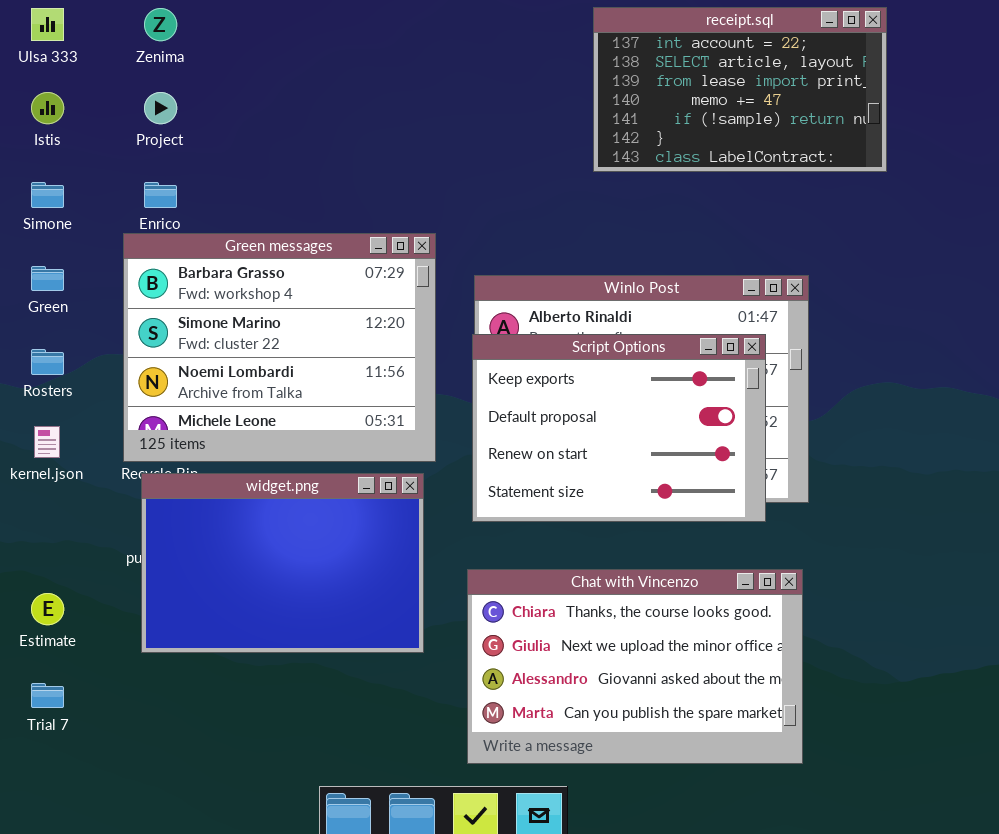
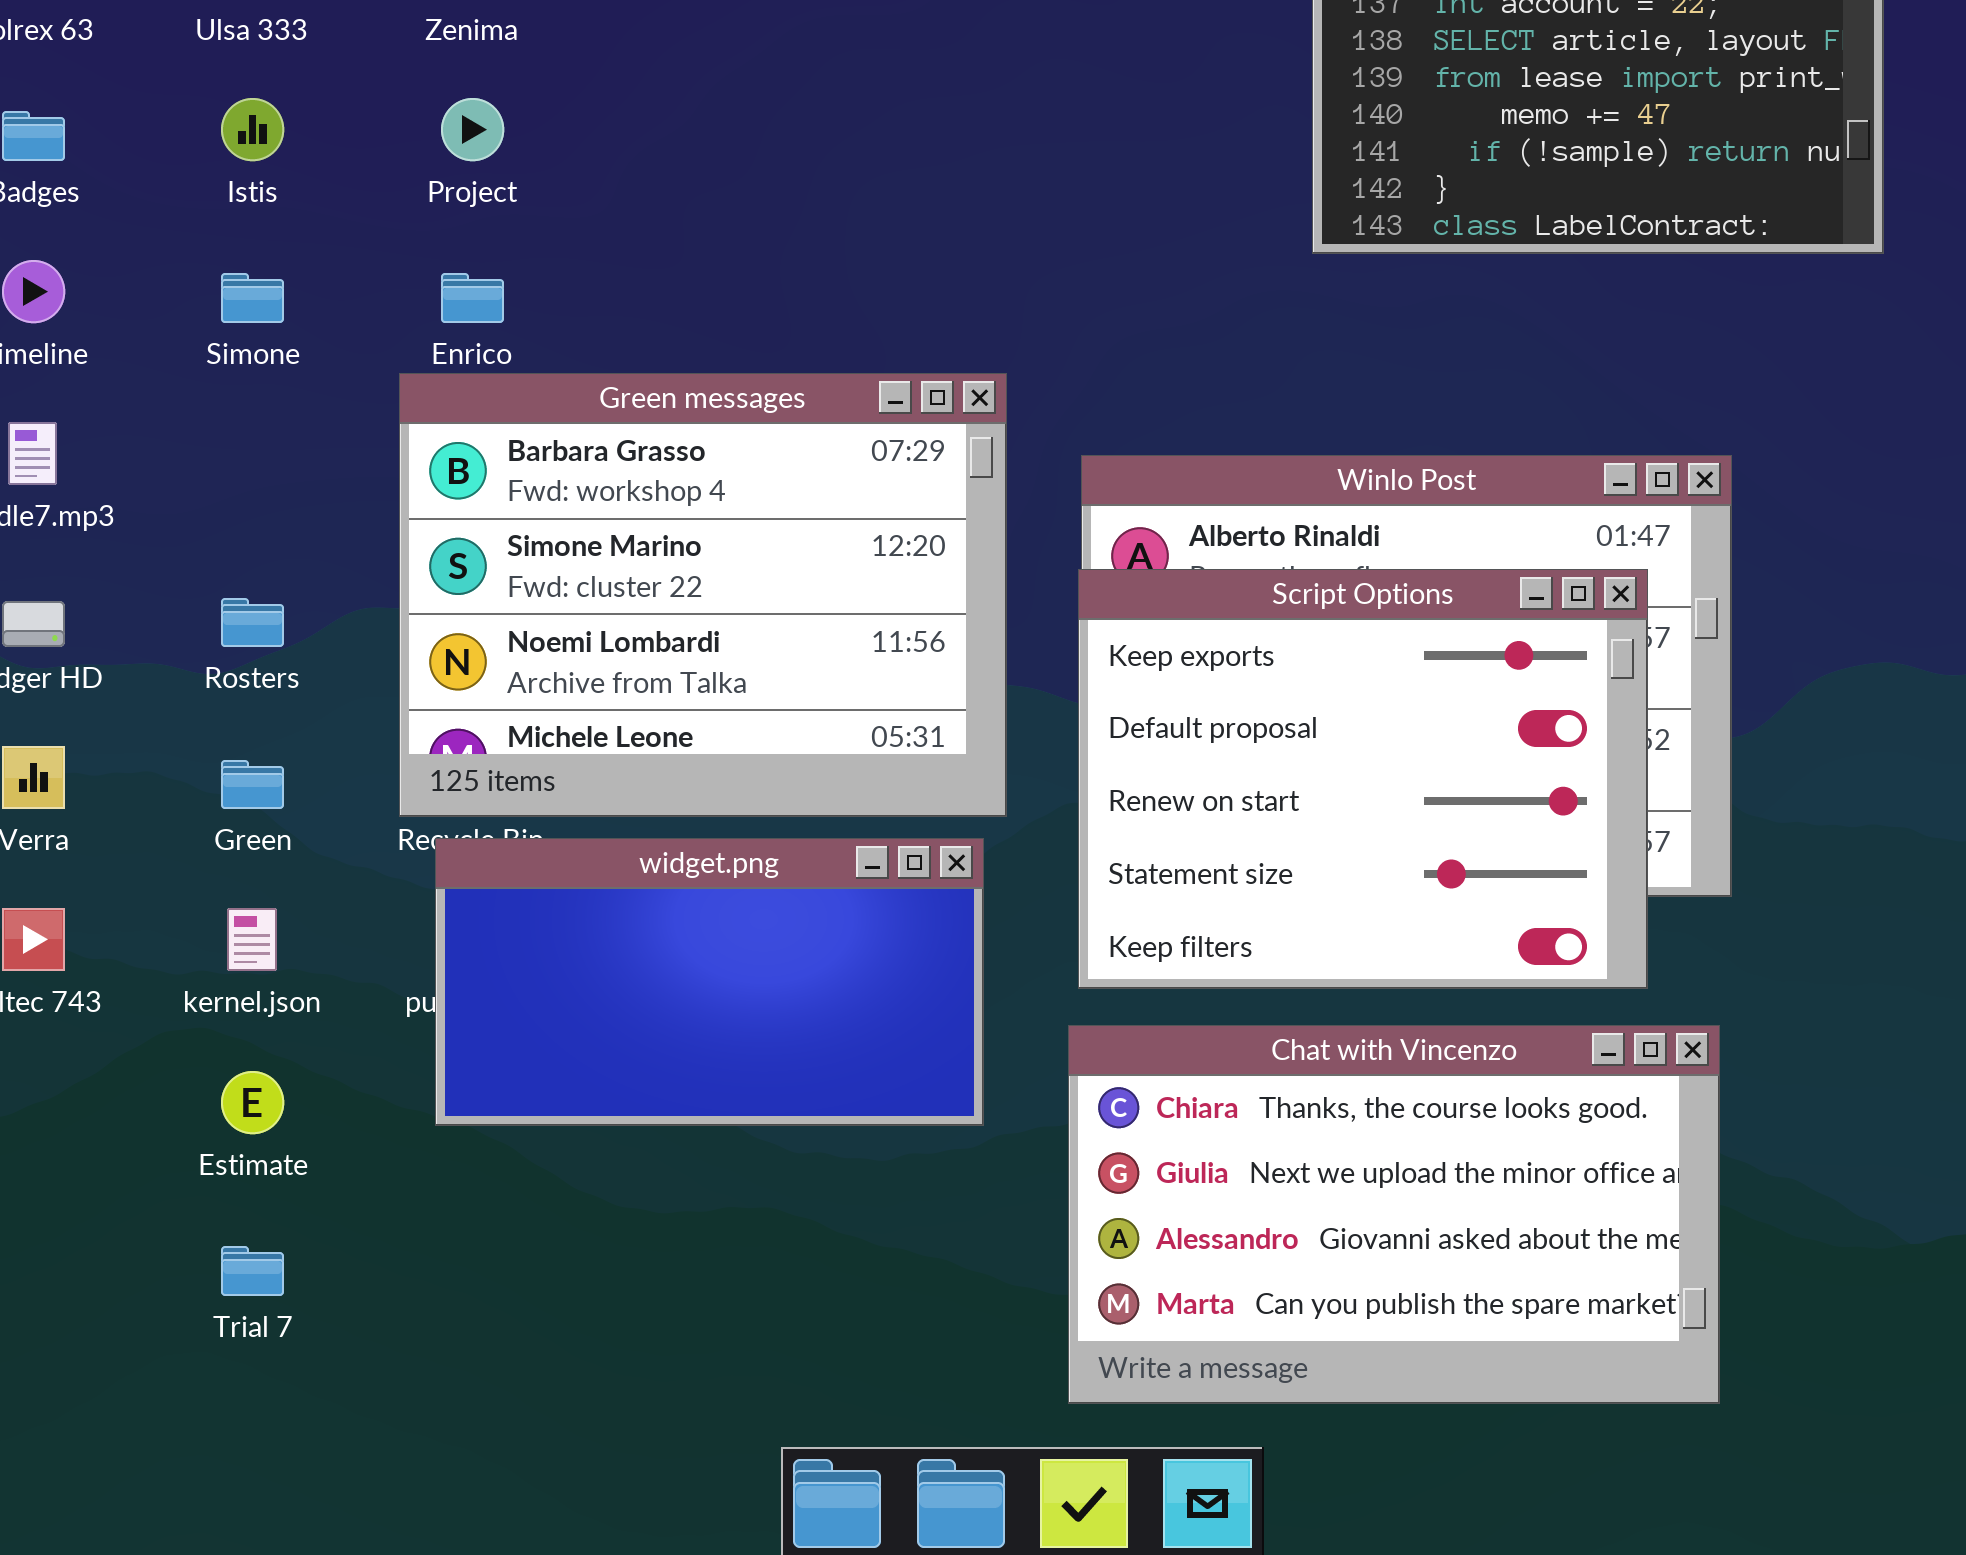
Green: [31,266,64,291] -> [221,760,284,809], moved
Script Options: [472,334,766,522] -> [1078,569,1648,989], resized
kernel.json: [34,426,60,458] -> [227,908,277,971], moved
widget.png: [141,473,424,653] -> [435,838,984,1126], resized

